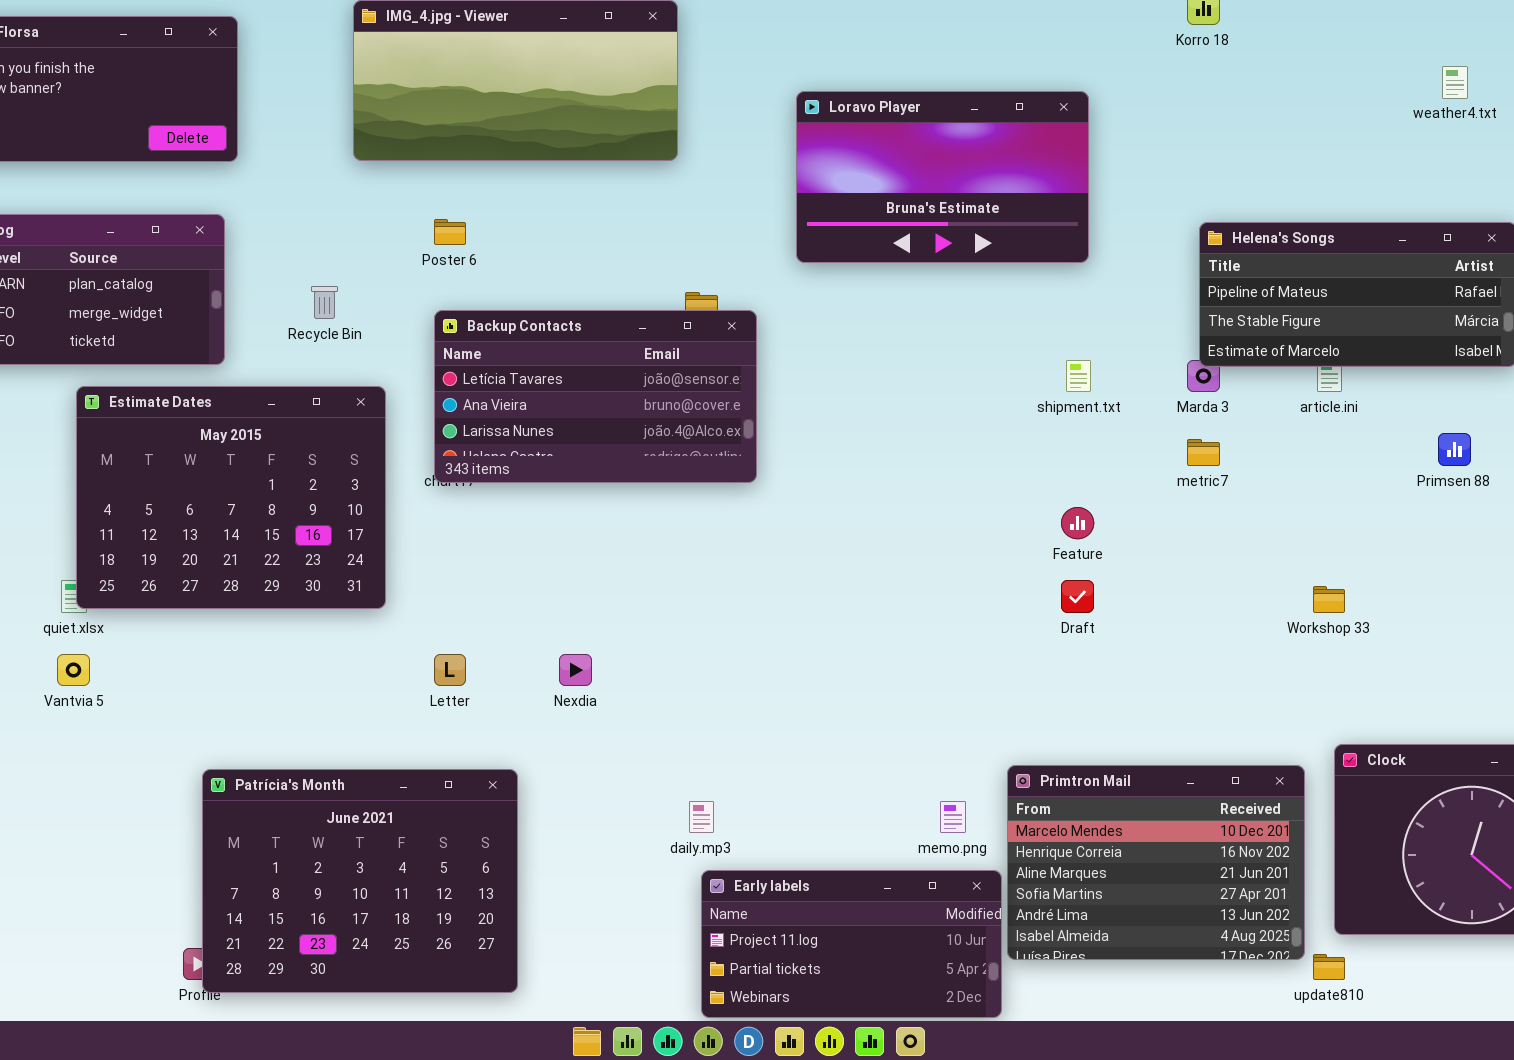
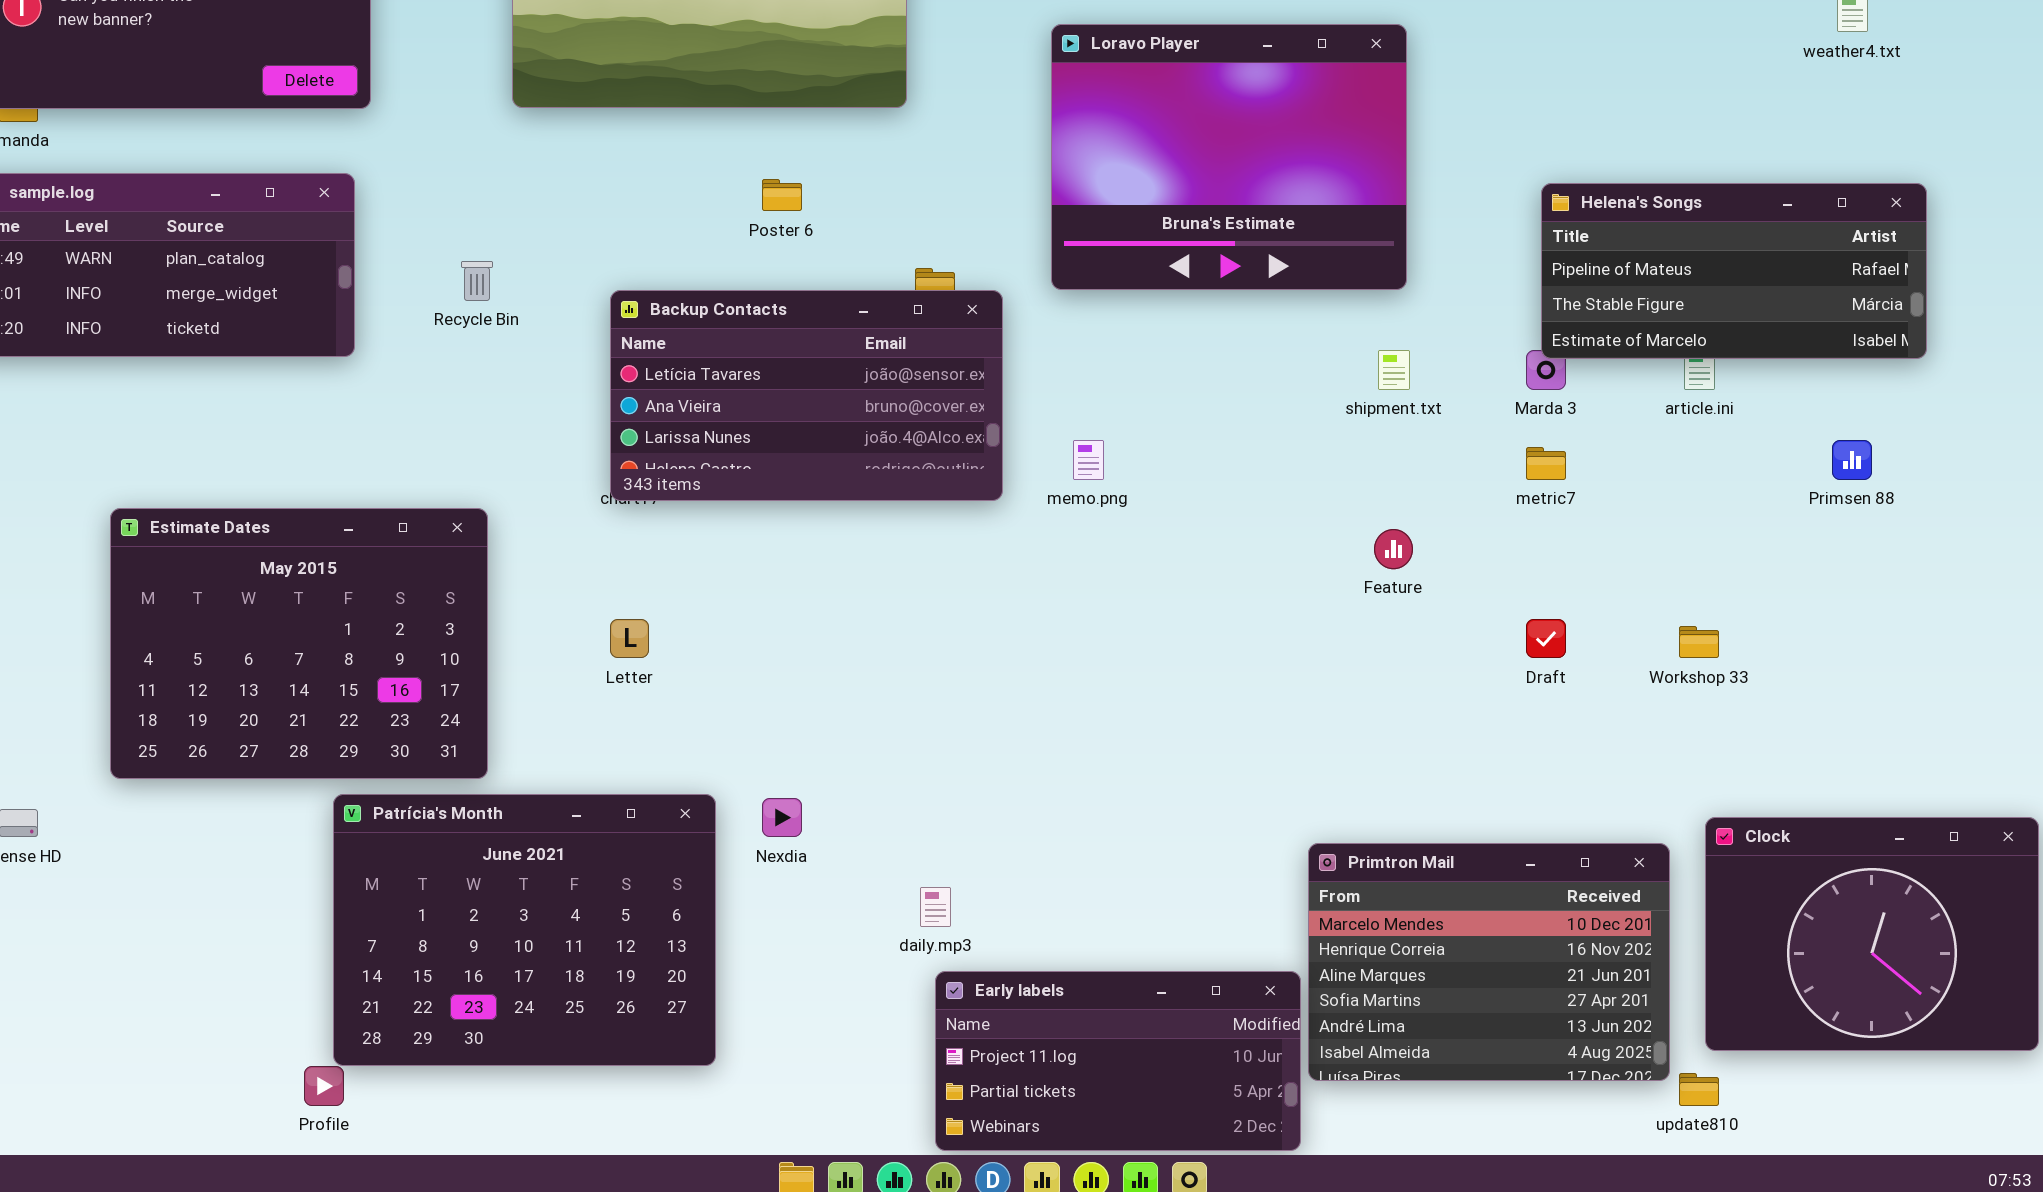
Loravo Player: [796,91,1089,263] -> [1051,24,1407,290], resized
Poster 6: [434,219,466,245] -> [762,179,802,211], moved
Estimate Dates: [76,386,386,609] -> [110,508,488,779], moved
Draft: [1061,580,1094,613] -> [1526,619,1566,658], moved
Letter: [434,654,466,686] -> [610,619,649,658], moved
Nexdia: [559,654,592,686] -> [762,798,802,837], moved
Patrícia's Month: [202,769,518,993] -> [333,794,716,1066], moved
memo.png: [940,801,966,833] -> [1073,440,1104,480], moved

